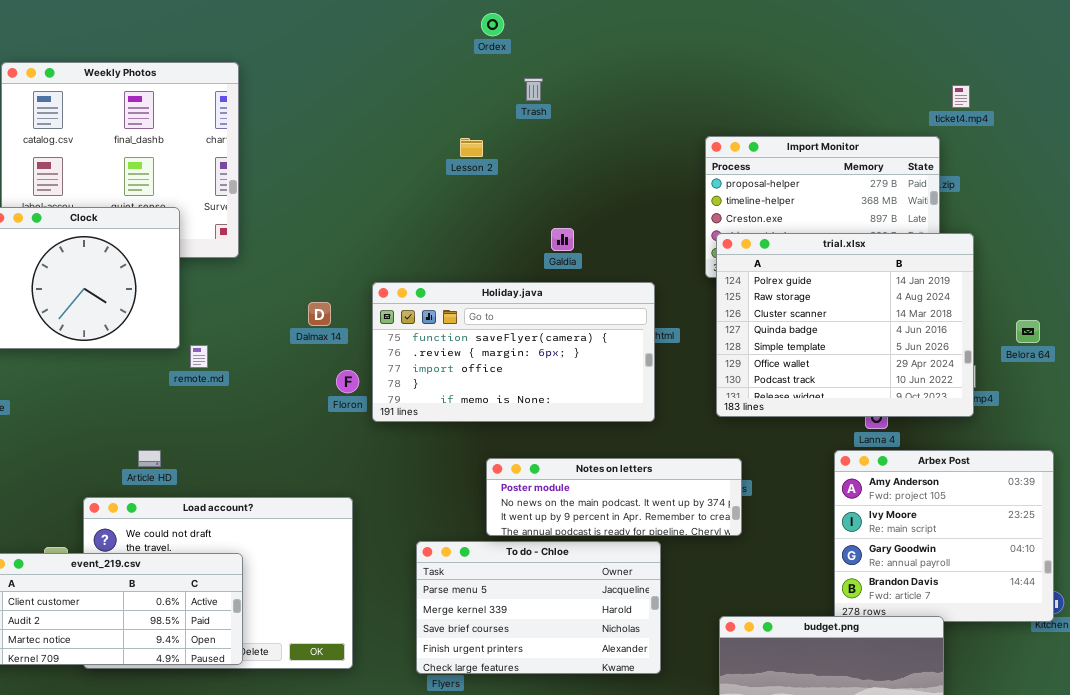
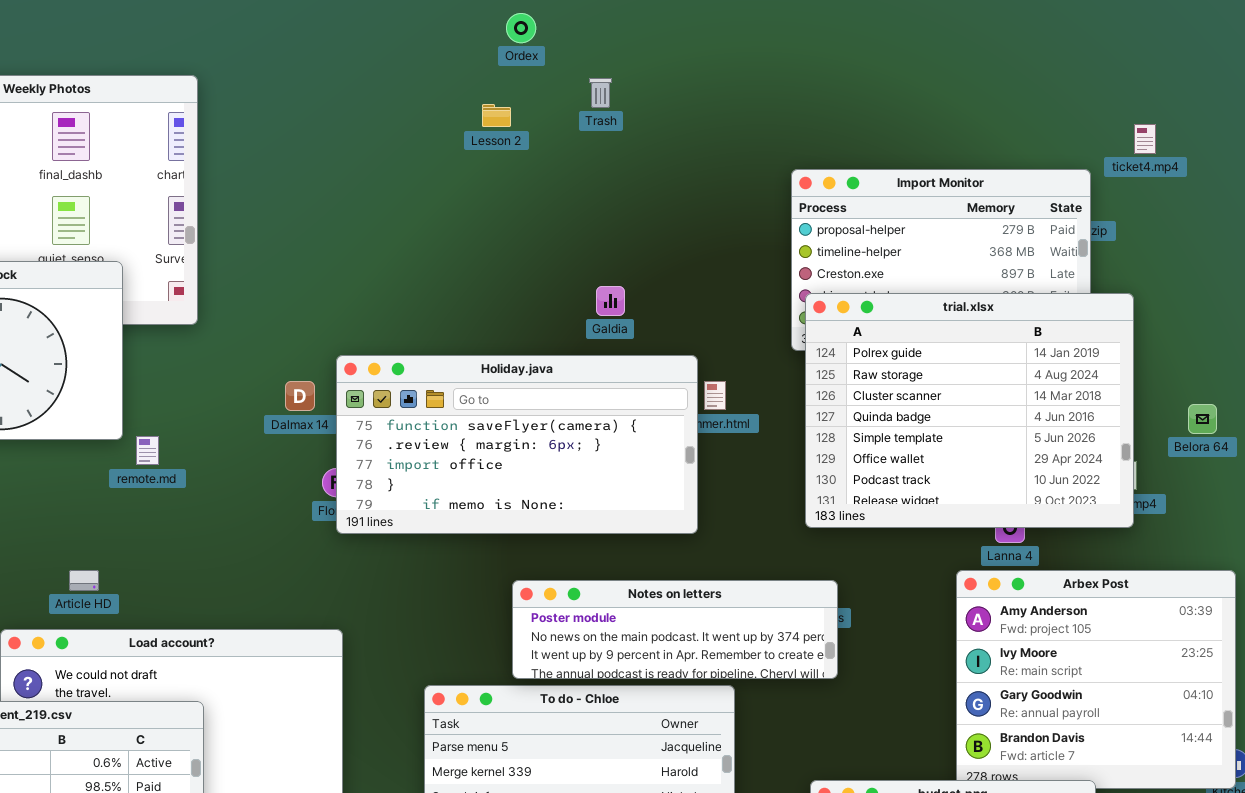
Trash: [524,78,543,101] -> [589,78,612,108], moved
ticket4.mp4: [952,85,970,108] -> [1134,124,1156,154], moved
Lesson 2: [460,138,483,157] -> [482,104,511,127], moved
Holiday.java: [372,282,655,422] -> [336,355,698,534], moved

